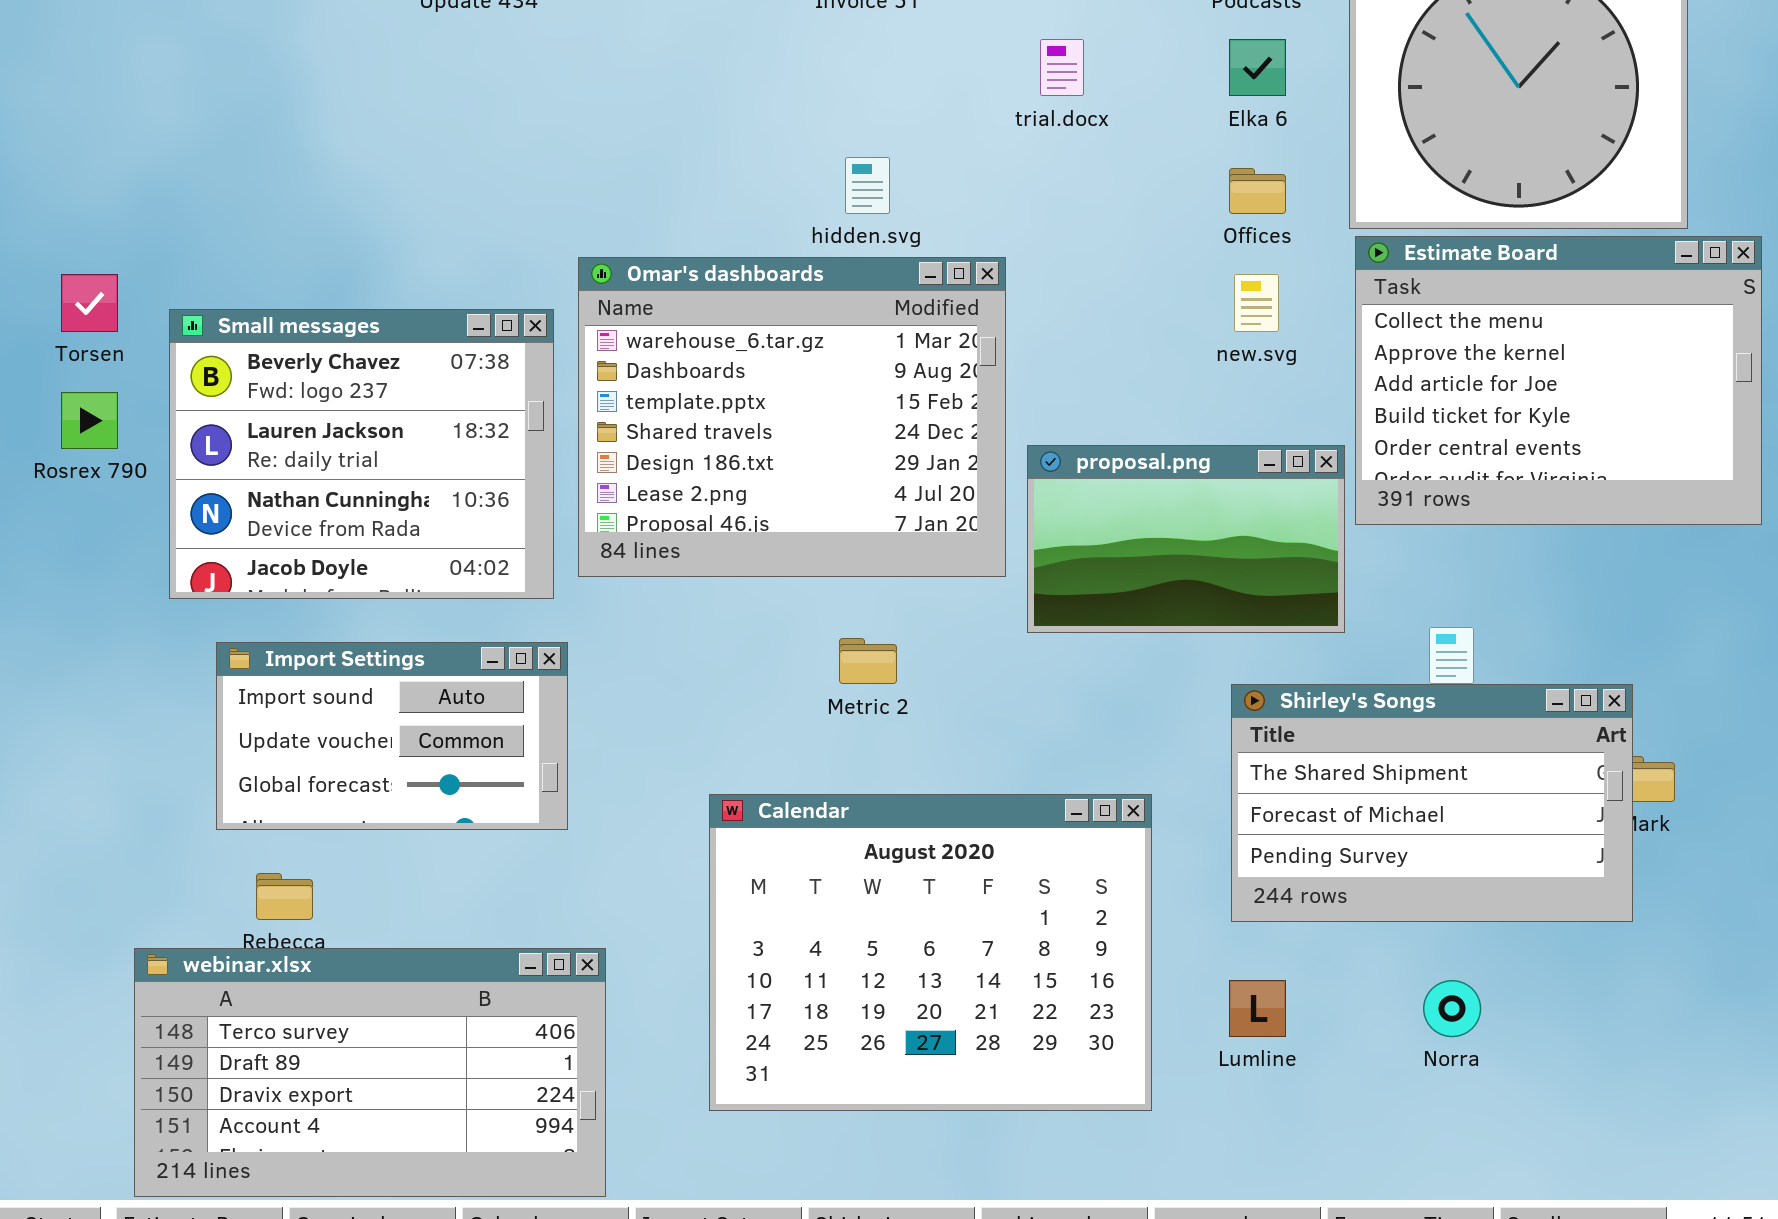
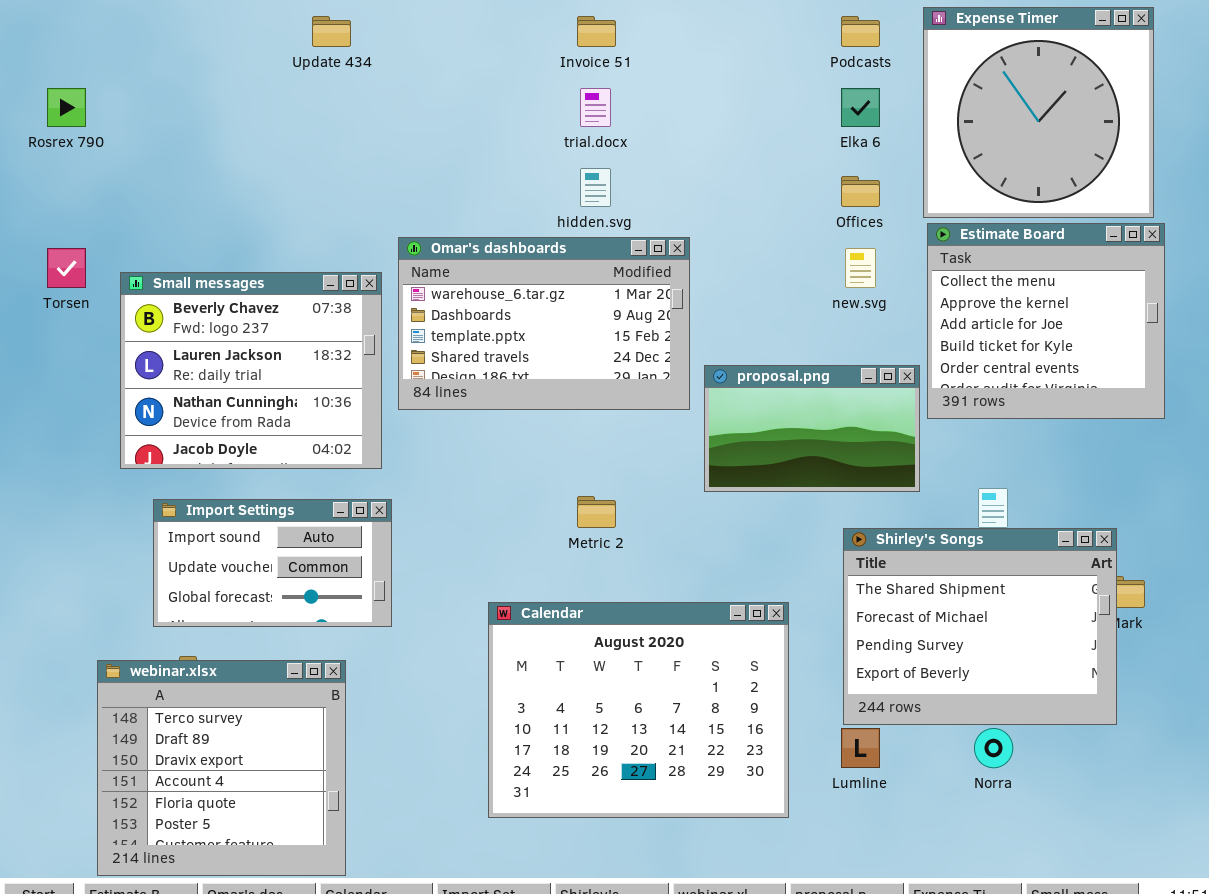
trial.docx: [1040,39,1084,96] -> [580,88,611,127], moved
Estimate Board: [1355,236,1762,525] -> [927,223,1165,419], resized
Omar's dashboards: [578,257,1006,577] -> [398,237,690,410], resized
Rosrex 790: [61,392,118,449] -> [47,88,86,127], moved
Shirley's Songs: [1231,684,1633,922] -> [843,528,1117,725], resized
webinar.xlsx: [134,948,606,1197] -> [97,660,346,876], resized

